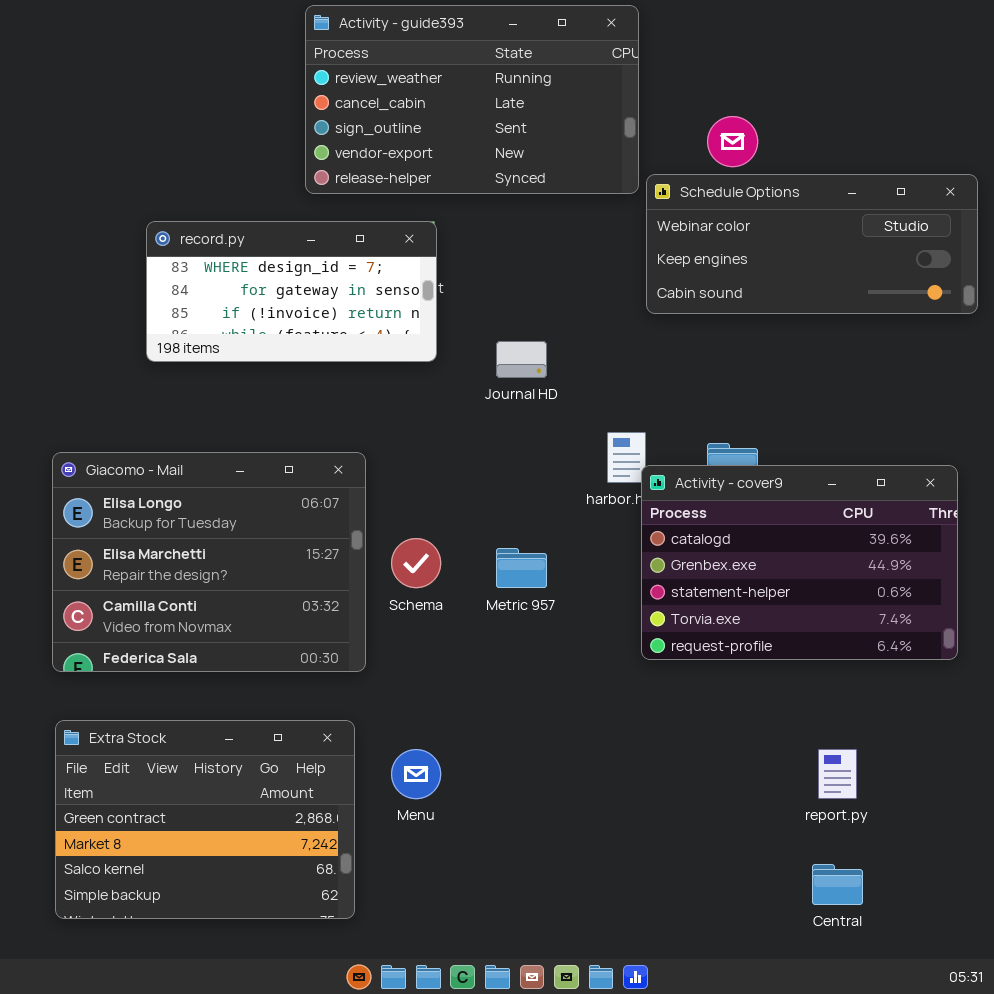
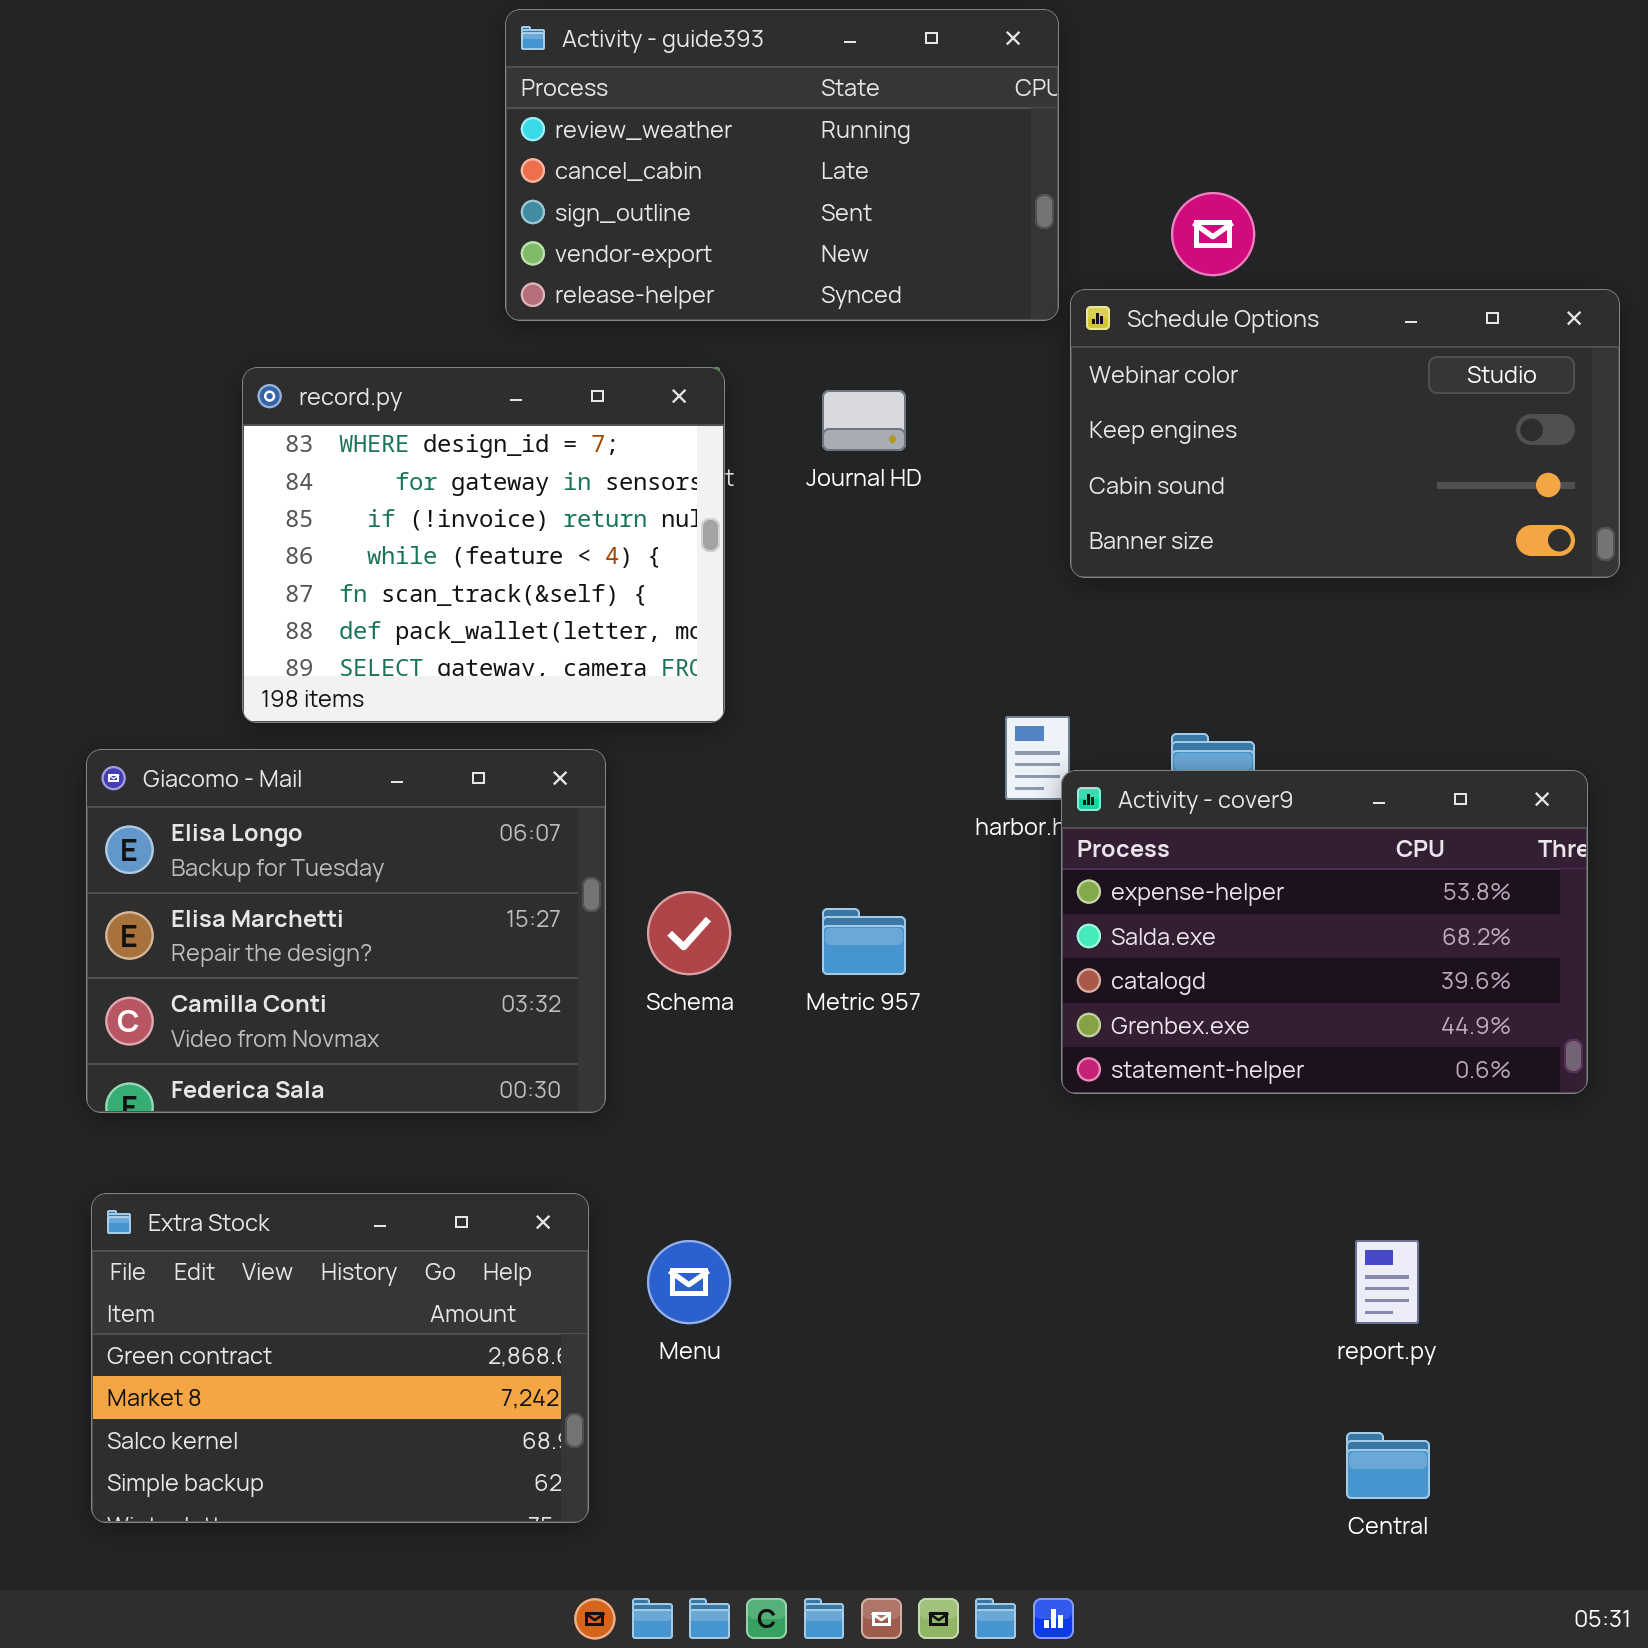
Schedule Options: [646,174,978,314] -> [1070,289,1620,578], resized
record.py: [146,221,437,362] -> [242,367,725,723], resized
Journal HD: [496,341,547,378] -> [822,390,906,451], moved
Activity - cover9: [641,465,958,660] -> [1061,770,1588,1094], scrolled up 2 rows

